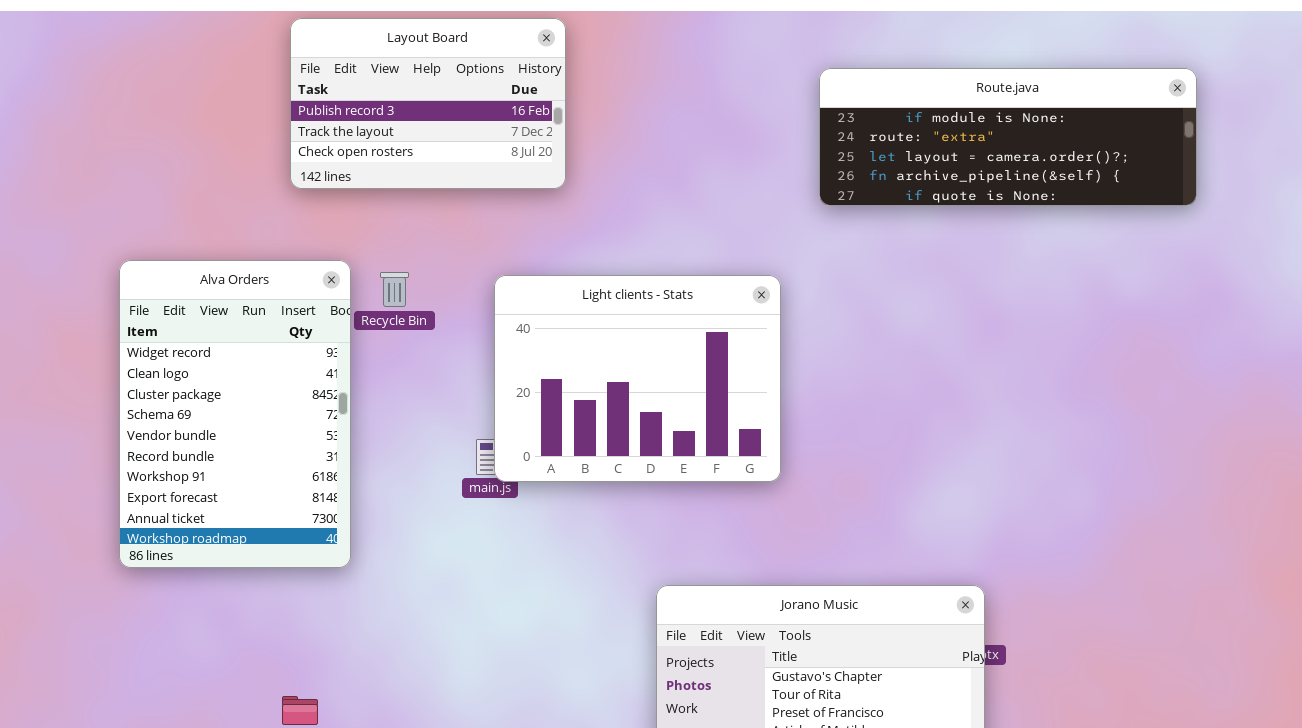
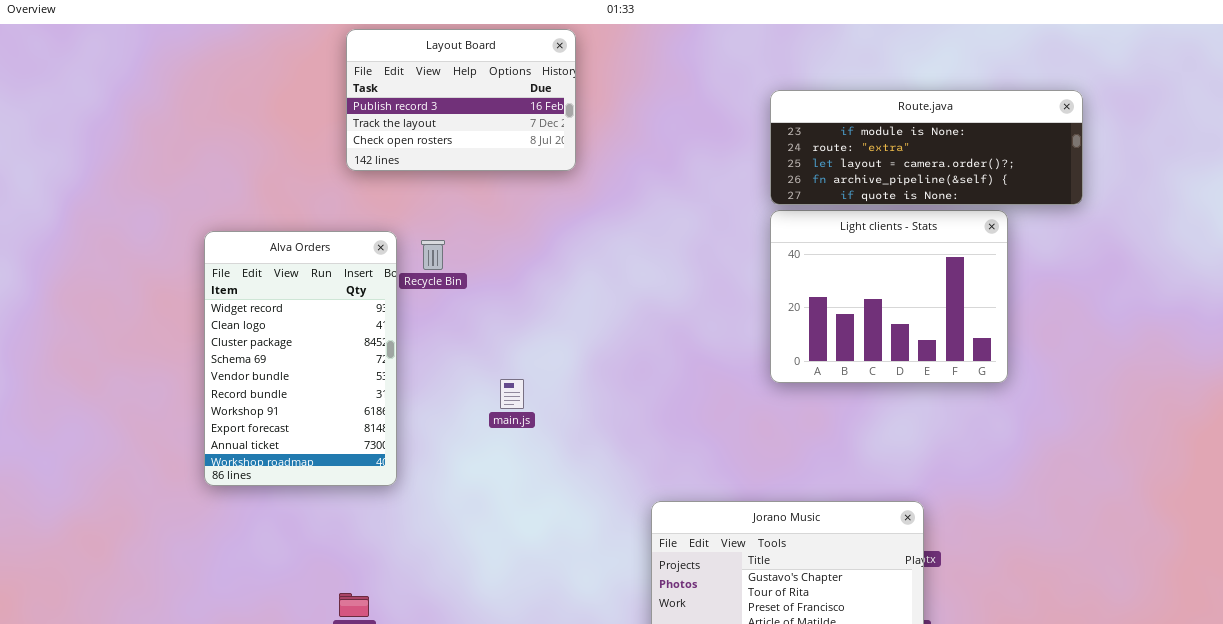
Route.java: [819,68,1197,206] -> [770,90,1083,205], moved
Light clients - Stats: [494,275,781,482] -> [770,210,1008,383], moved

